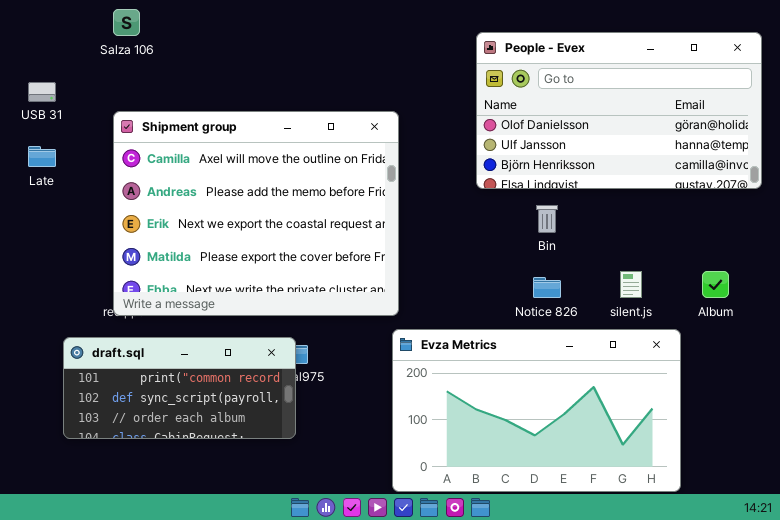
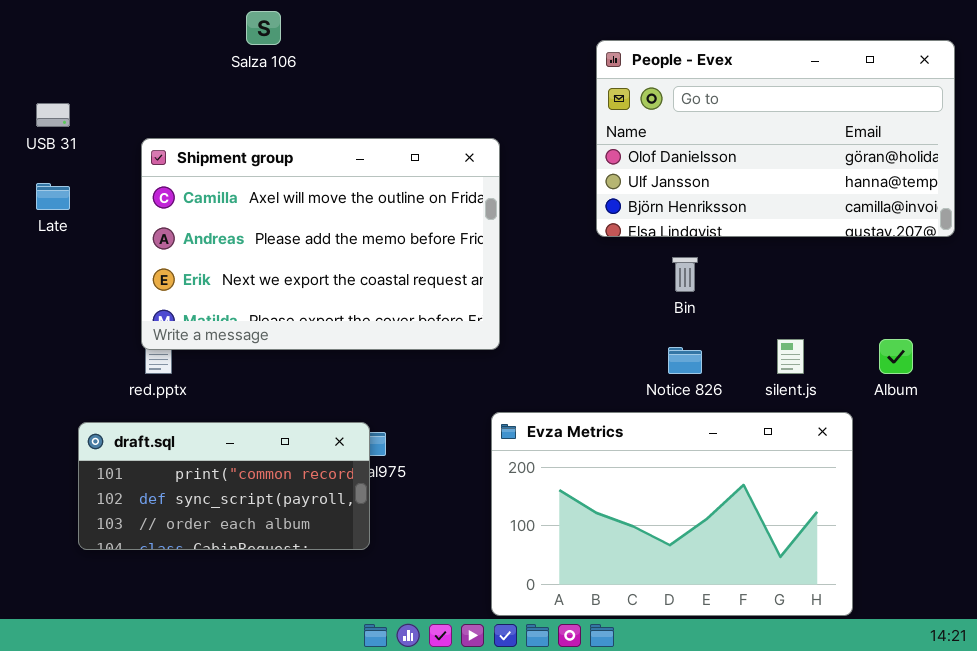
Salza 106: [113,9,140,36] -> [246,11,281,45], moved
Shipment group: [113,111,399,316] -> [141,138,500,350], resized

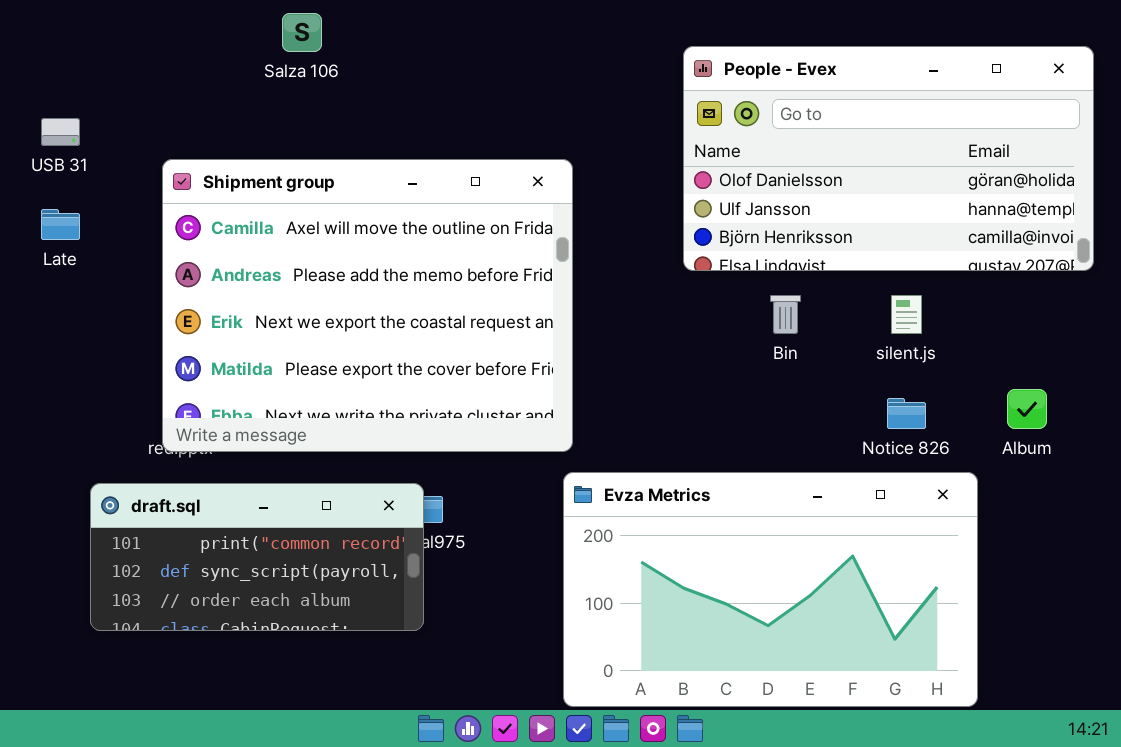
Shipment group: [141,138,500,350] -> [162,159,573,452], resized
silent.js: [777,339,804,374] -> [891,295,922,334], moved
Notice 826: [668,347,702,374] -> [887,398,926,429], moved

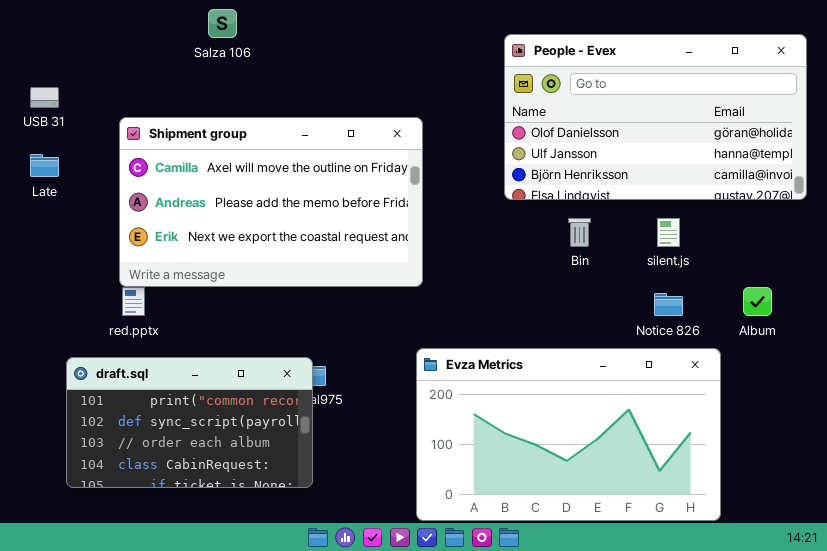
Shipment group: [162,159,573,452] -> [119,117,423,287], resized
draft.sql: [90,483,424,631] -> [66,357,313,488], resized

